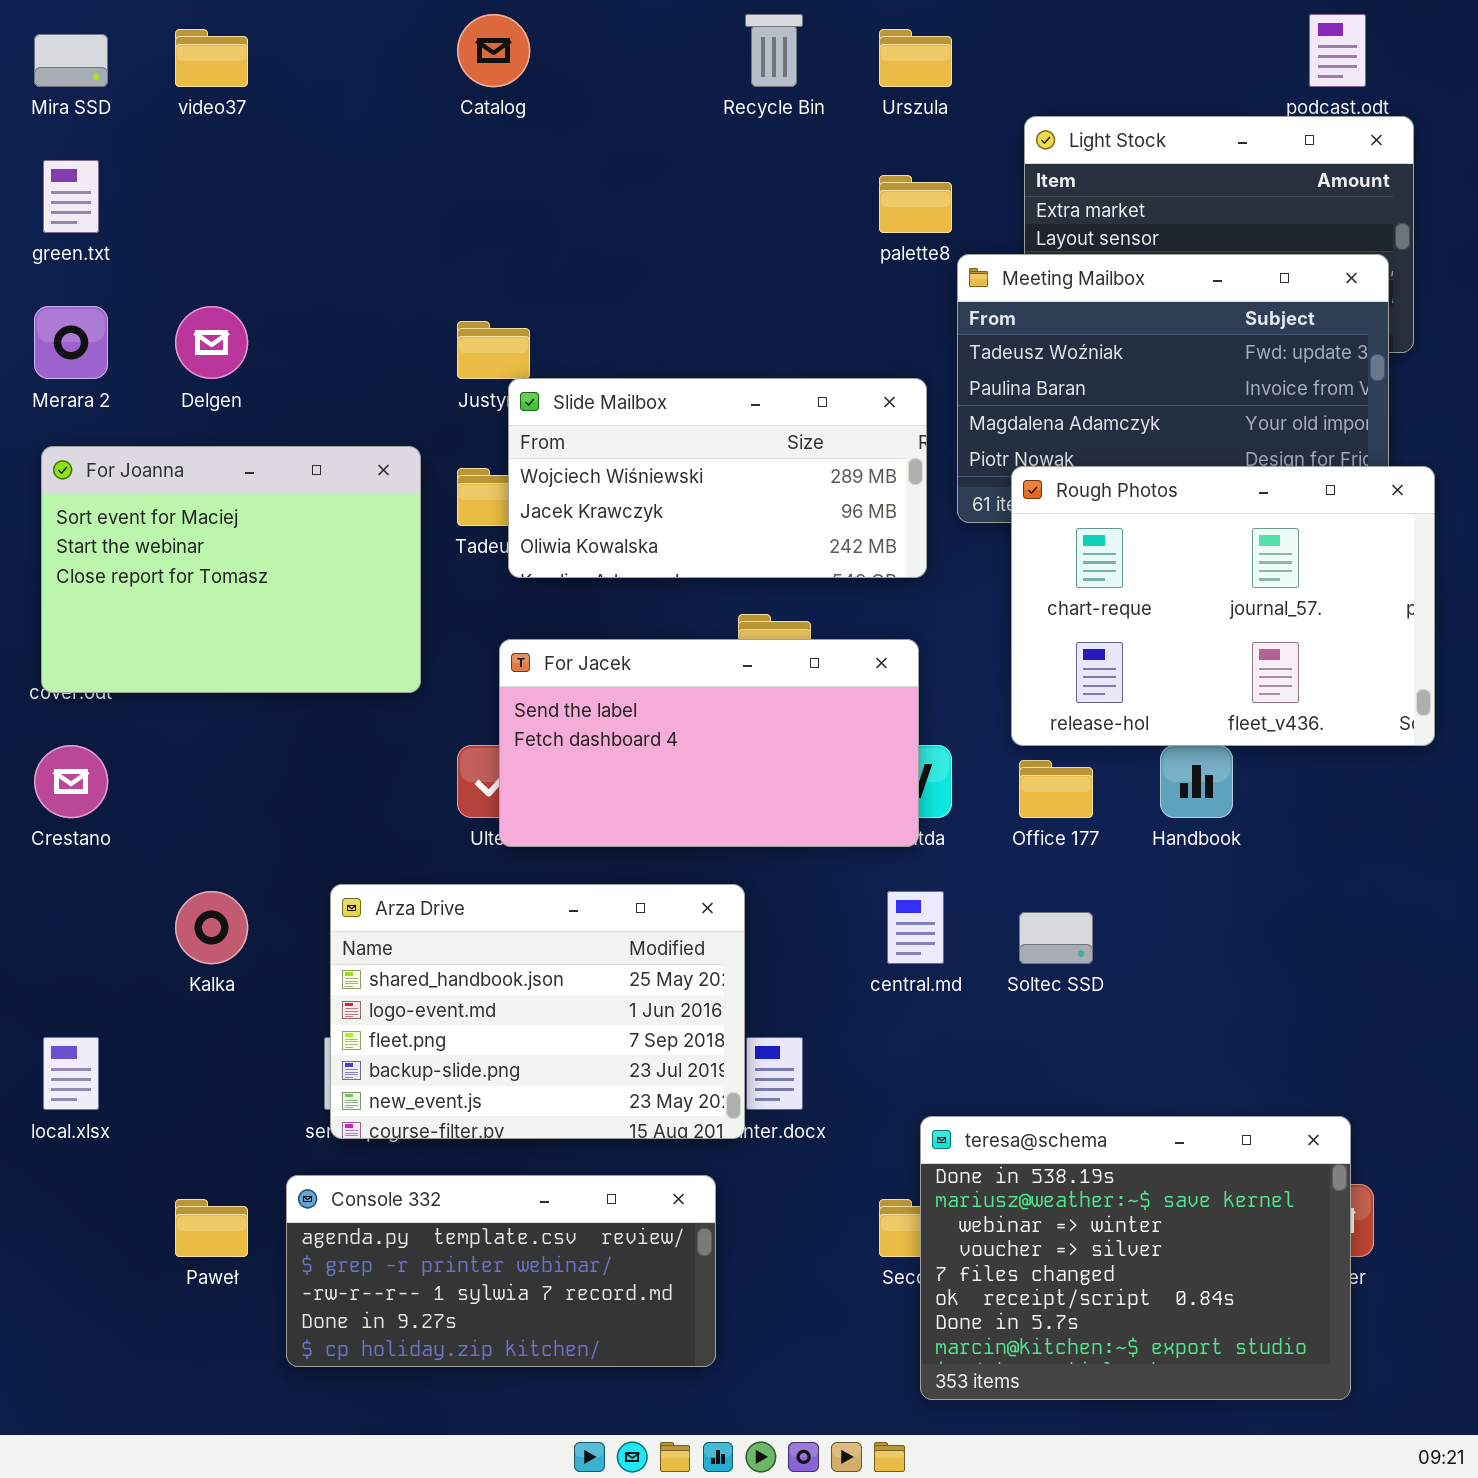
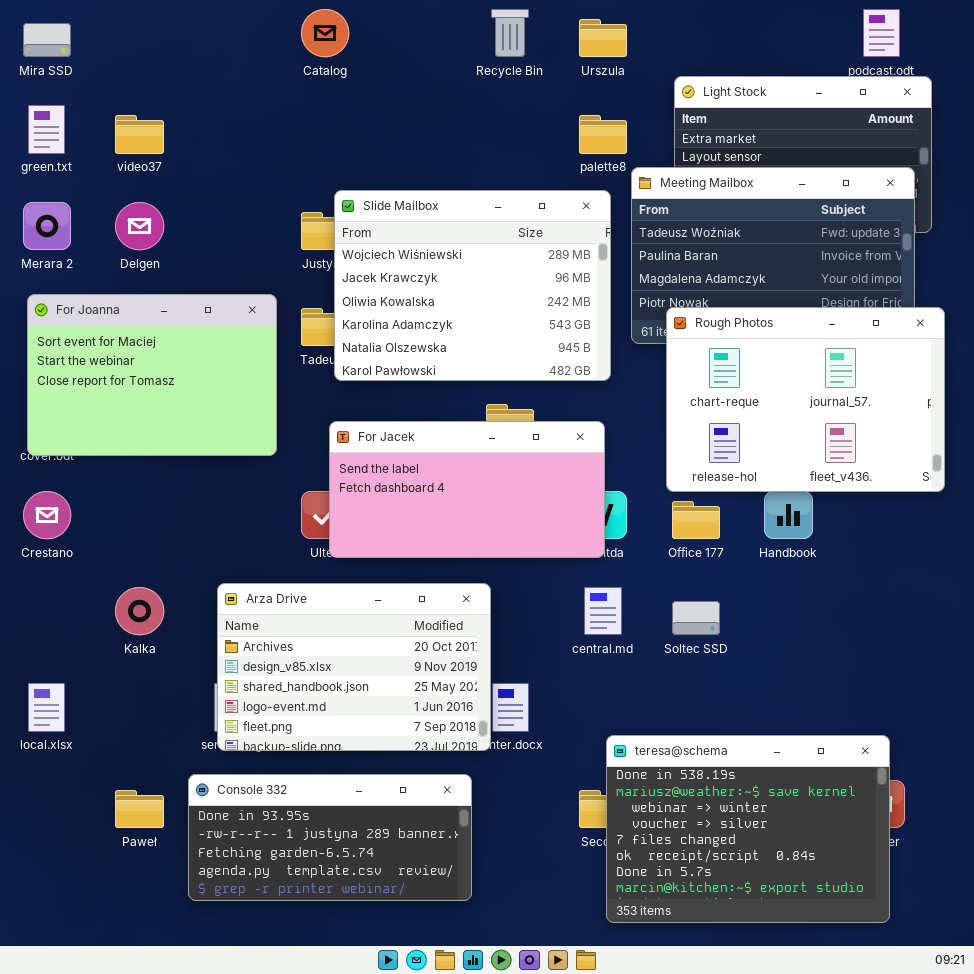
video37: [175,29,248,87] -> [115,115,164,154], moved
Slide Mailbox: [508,378,927,578] -> [334,190,611,381], resized
Arza Drive: [330,884,745,1139] -> [217,583,491,751], scrolled up 2 rows
Console 332: [286,1175,716,1367] -> [188,774,472,901], scrolled up 3 rows

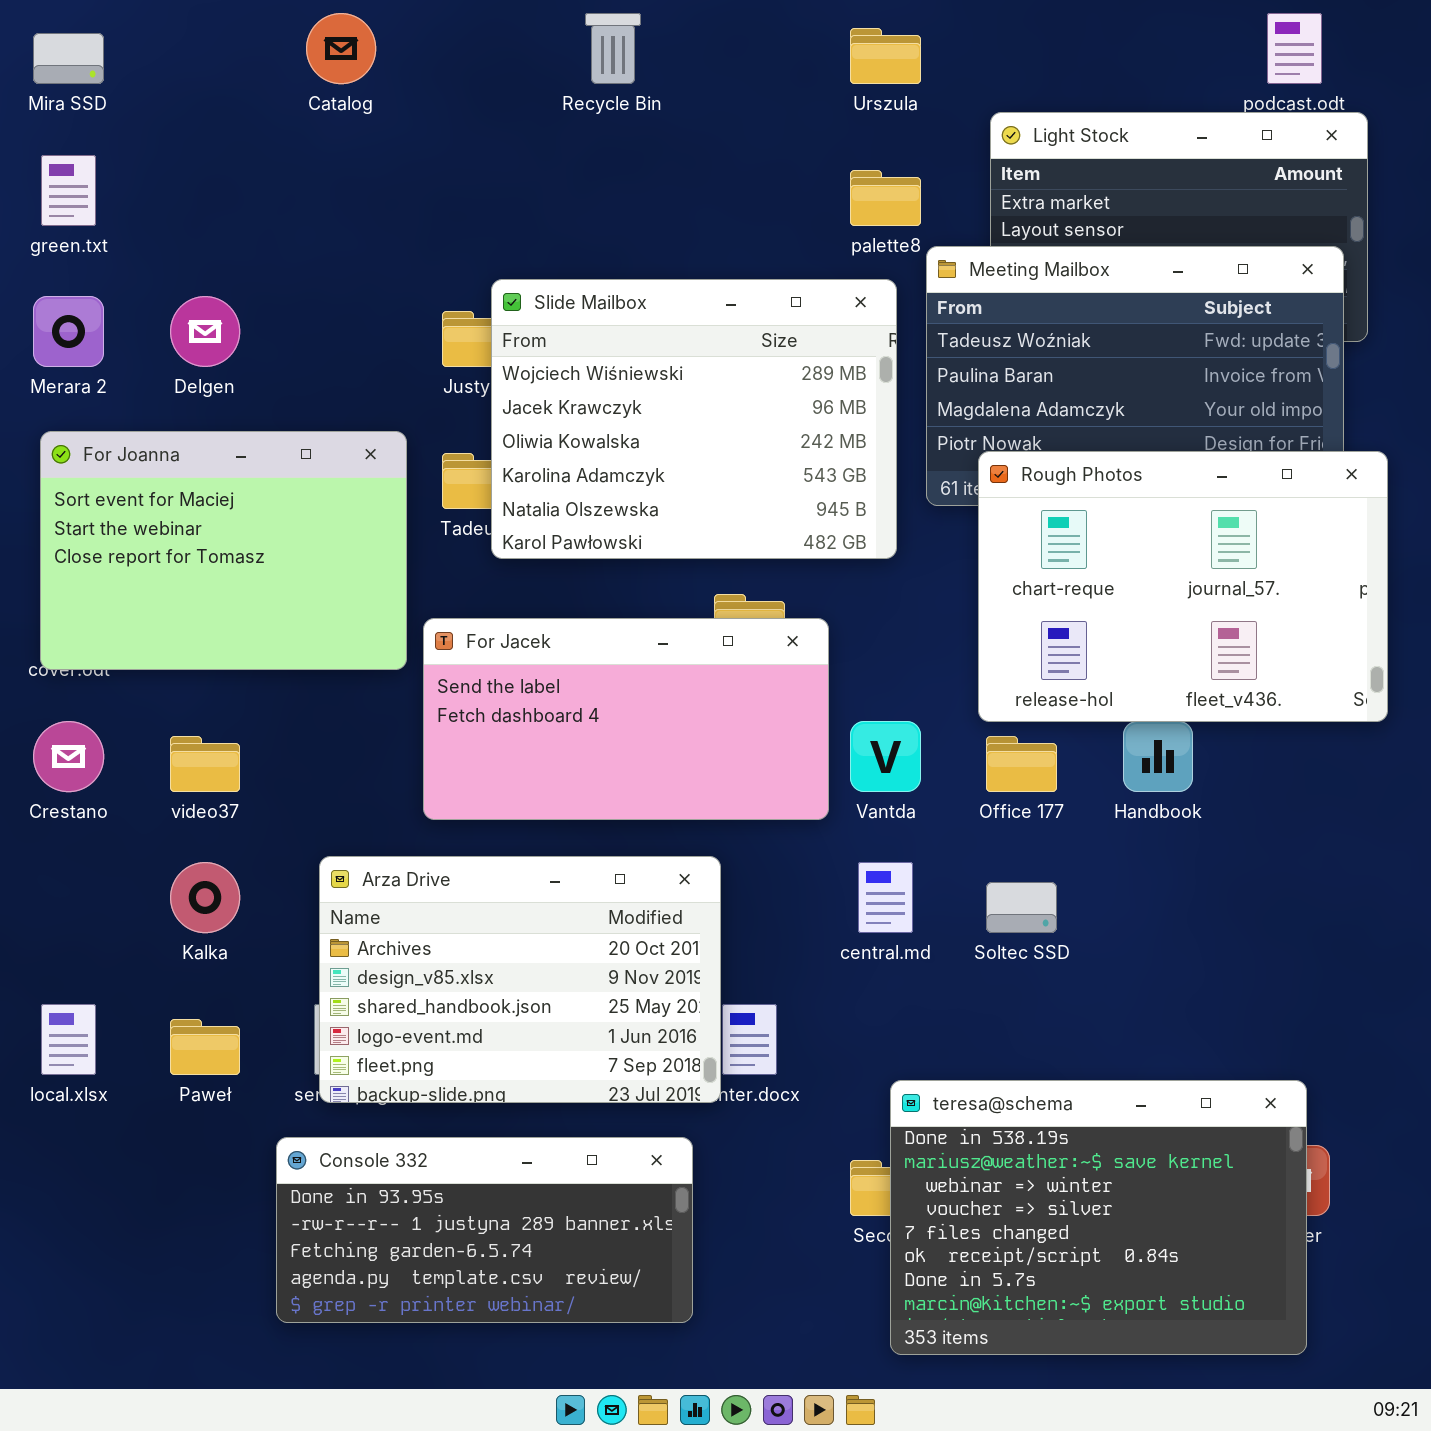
Catalog: [301,9,349,57] -> [306,13,376,84], moved
Recycle Bin: [491,9,529,57] -> [585,13,641,84], moved
video37: [115,115,164,154] -> [170,736,240,792], moved
For Jacek: [329,421,605,558] -> [423,618,829,820], moved
Paweł: [115,790,164,828] -> [170,1019,240,1075], moved

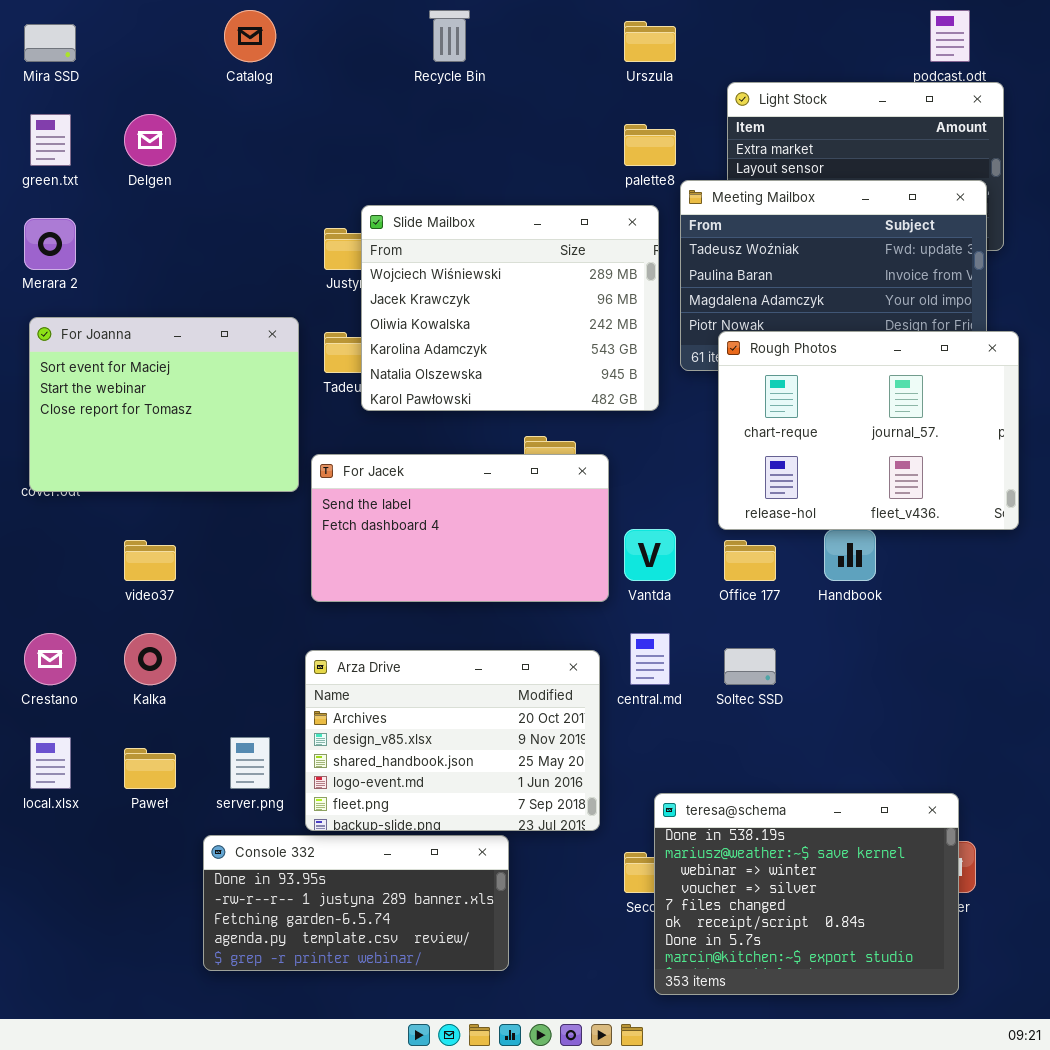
Delgen: [170,296,240,367] -> [124,114,176,166], moved
Crestano: [33,721,104,792] -> [24,633,76,685], moved
Arza Drive: [319,856,721,1103] -> [305,650,600,831], moved

